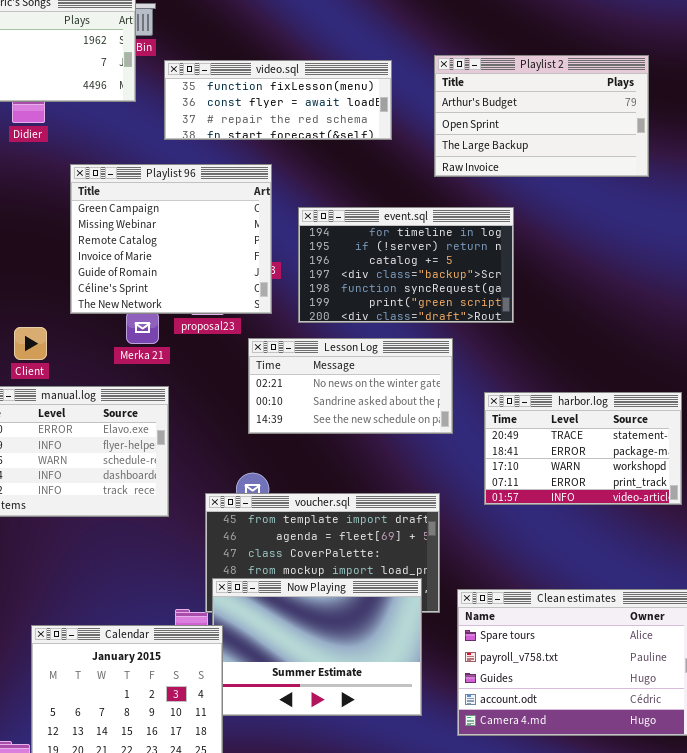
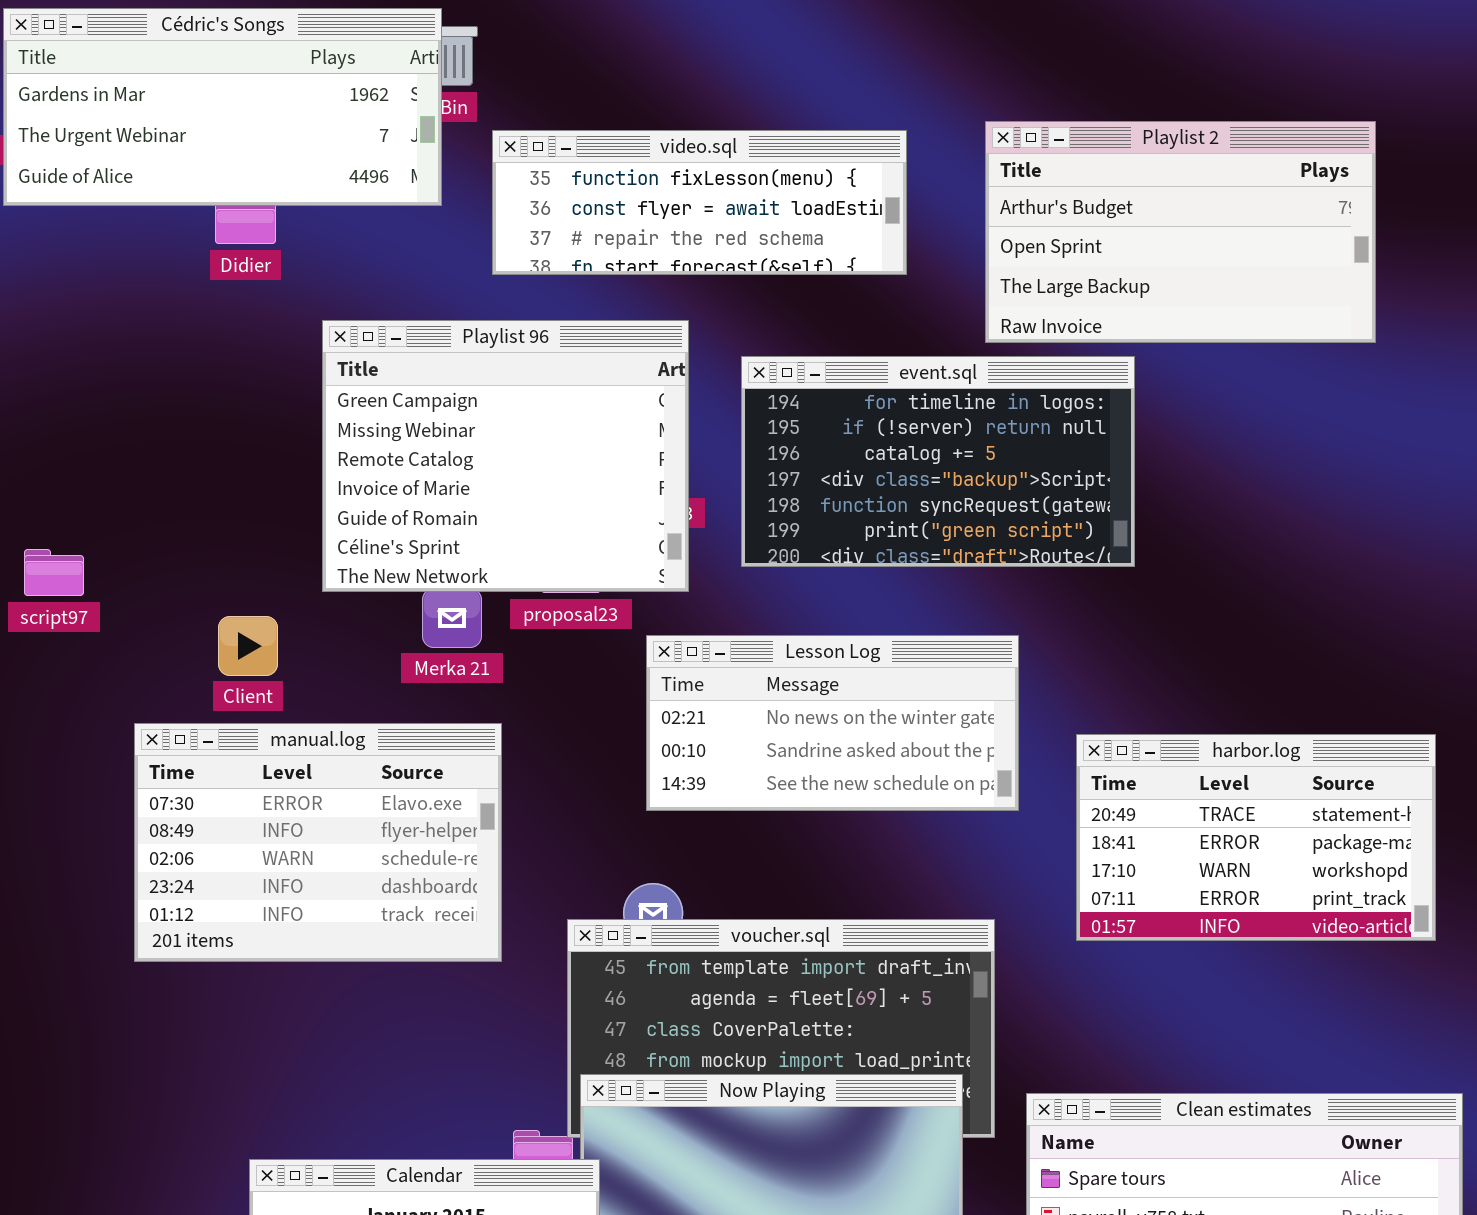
event.sql: [298,207,514,323] -> [741,356,1135,567], moved

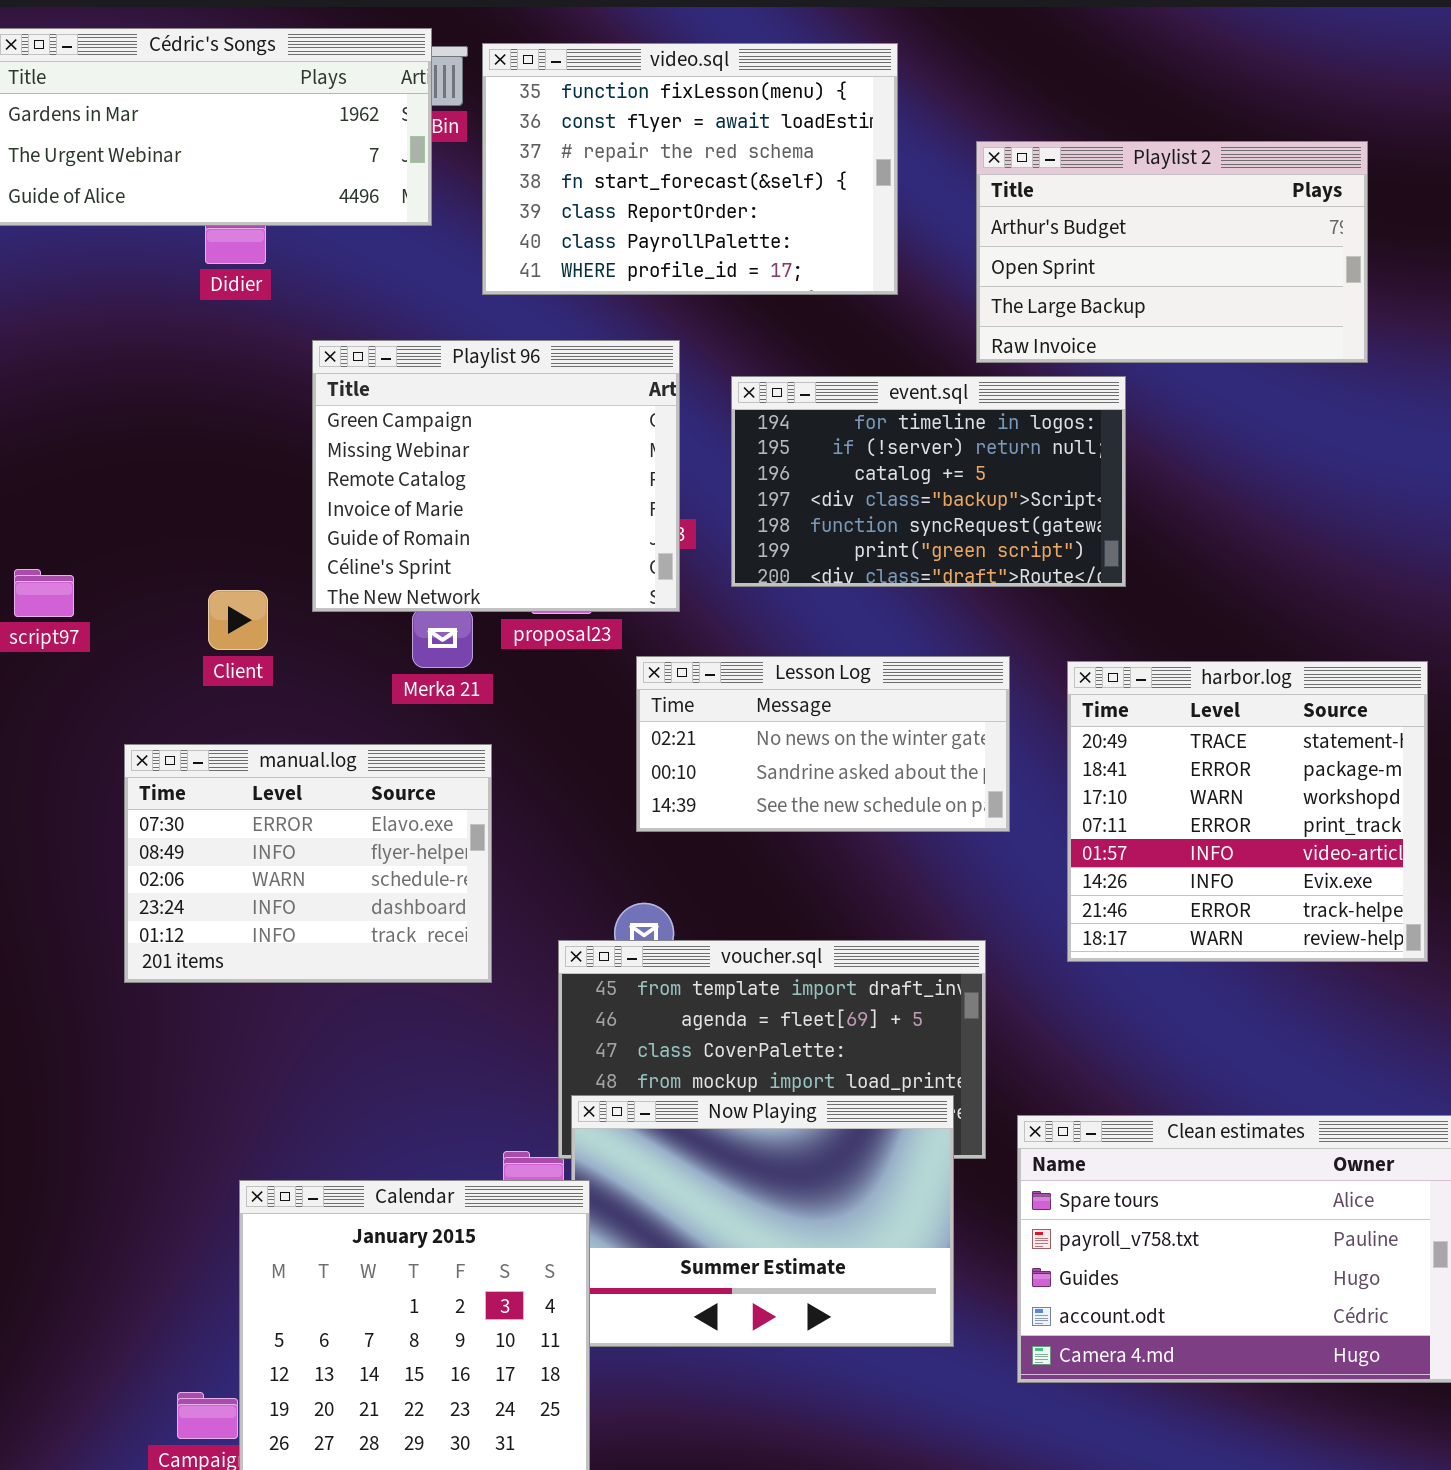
video.sql: [492,130,907,275] -> [482,43,898,295], resized
Client: [218,616,278,676] -> [208,590,268,650], moved
harbor.log: [1076,734,1436,941] -> [1067,661,1428,962], resized

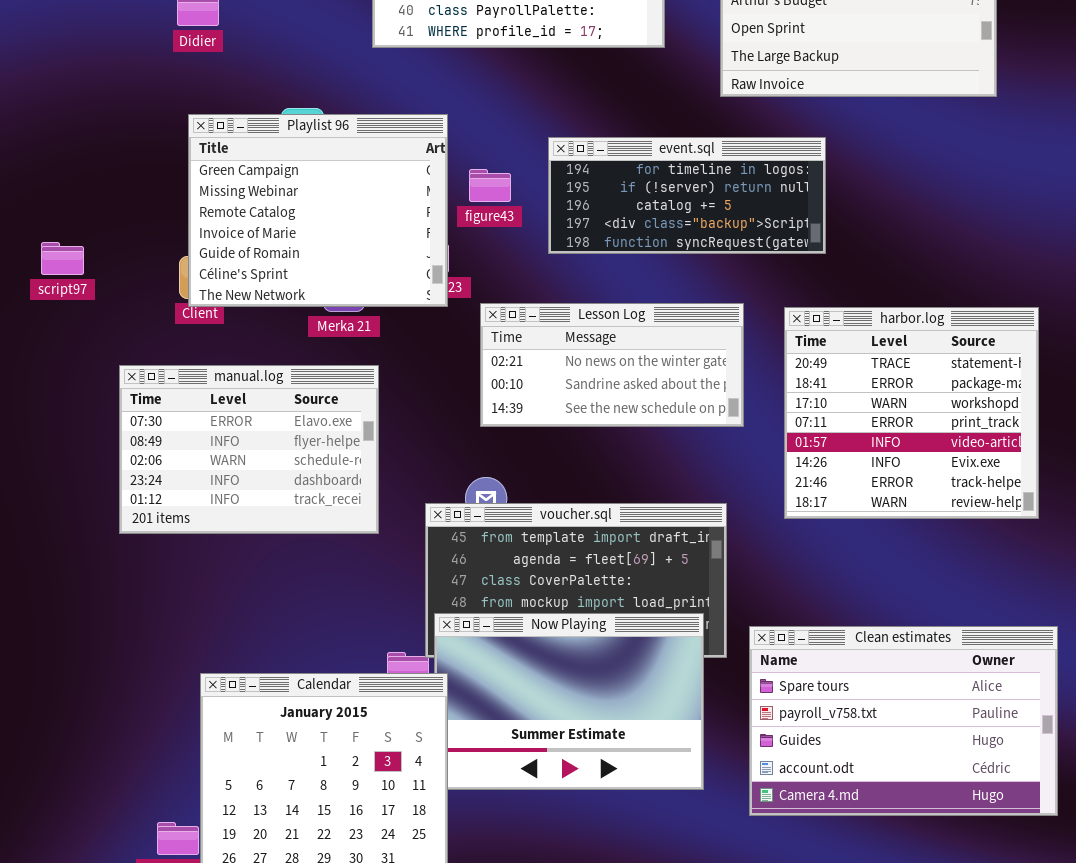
Playlist 96: [312,340,680,612] -> [188,114,448,307], moved
event.sql: [731,376,1126,587] -> [548,137,826,254], resized

